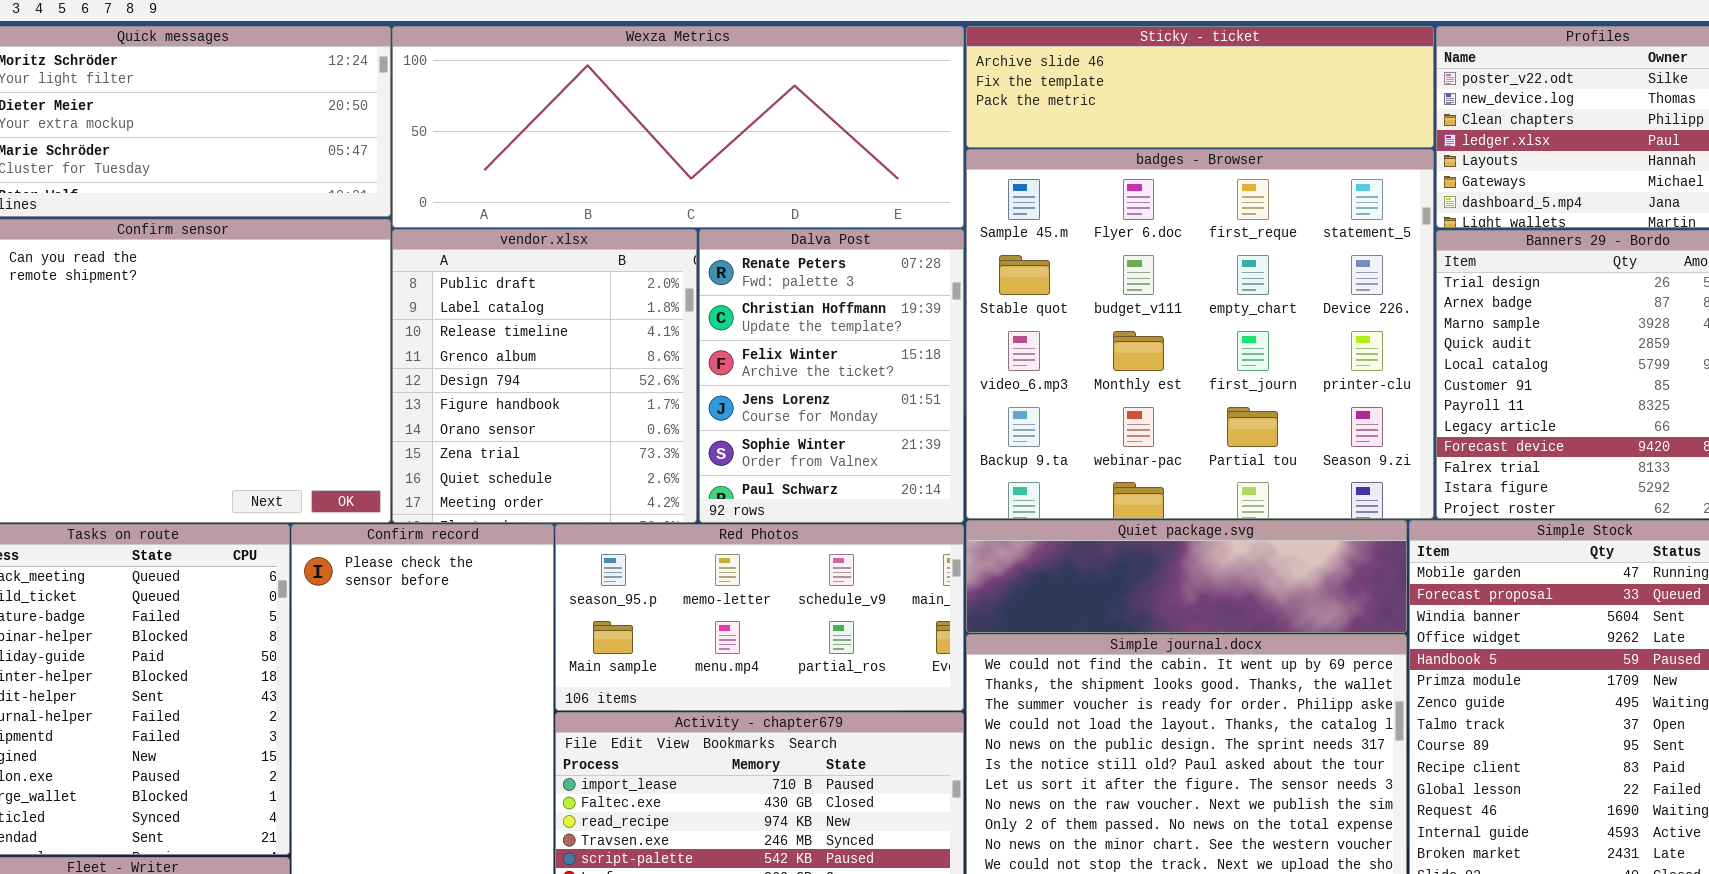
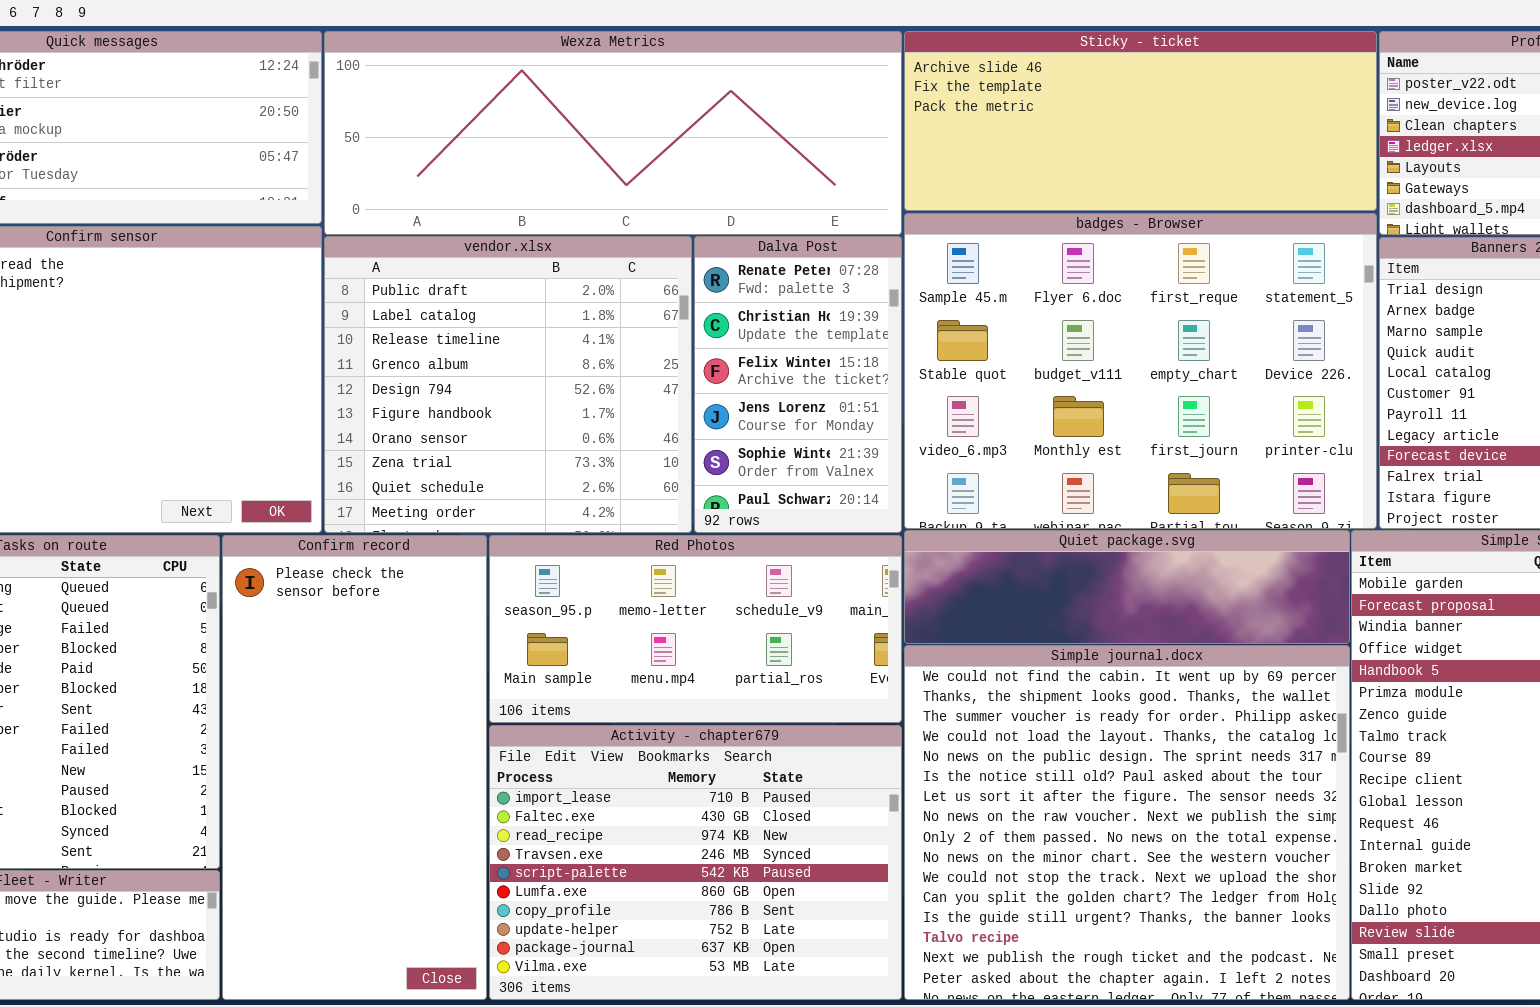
Sticky - ticket: [966,26,1434,148] -> [904,31,1377,211], resized
badges - Browser: [966,149,1434,519] -> [904,213,1377,529], resized
vendor.xlsx: [392,229,697,523] -> [324,236,692,533], resized
Dalva Post: [699,229,964,523] -> [694,236,902,533], resized

